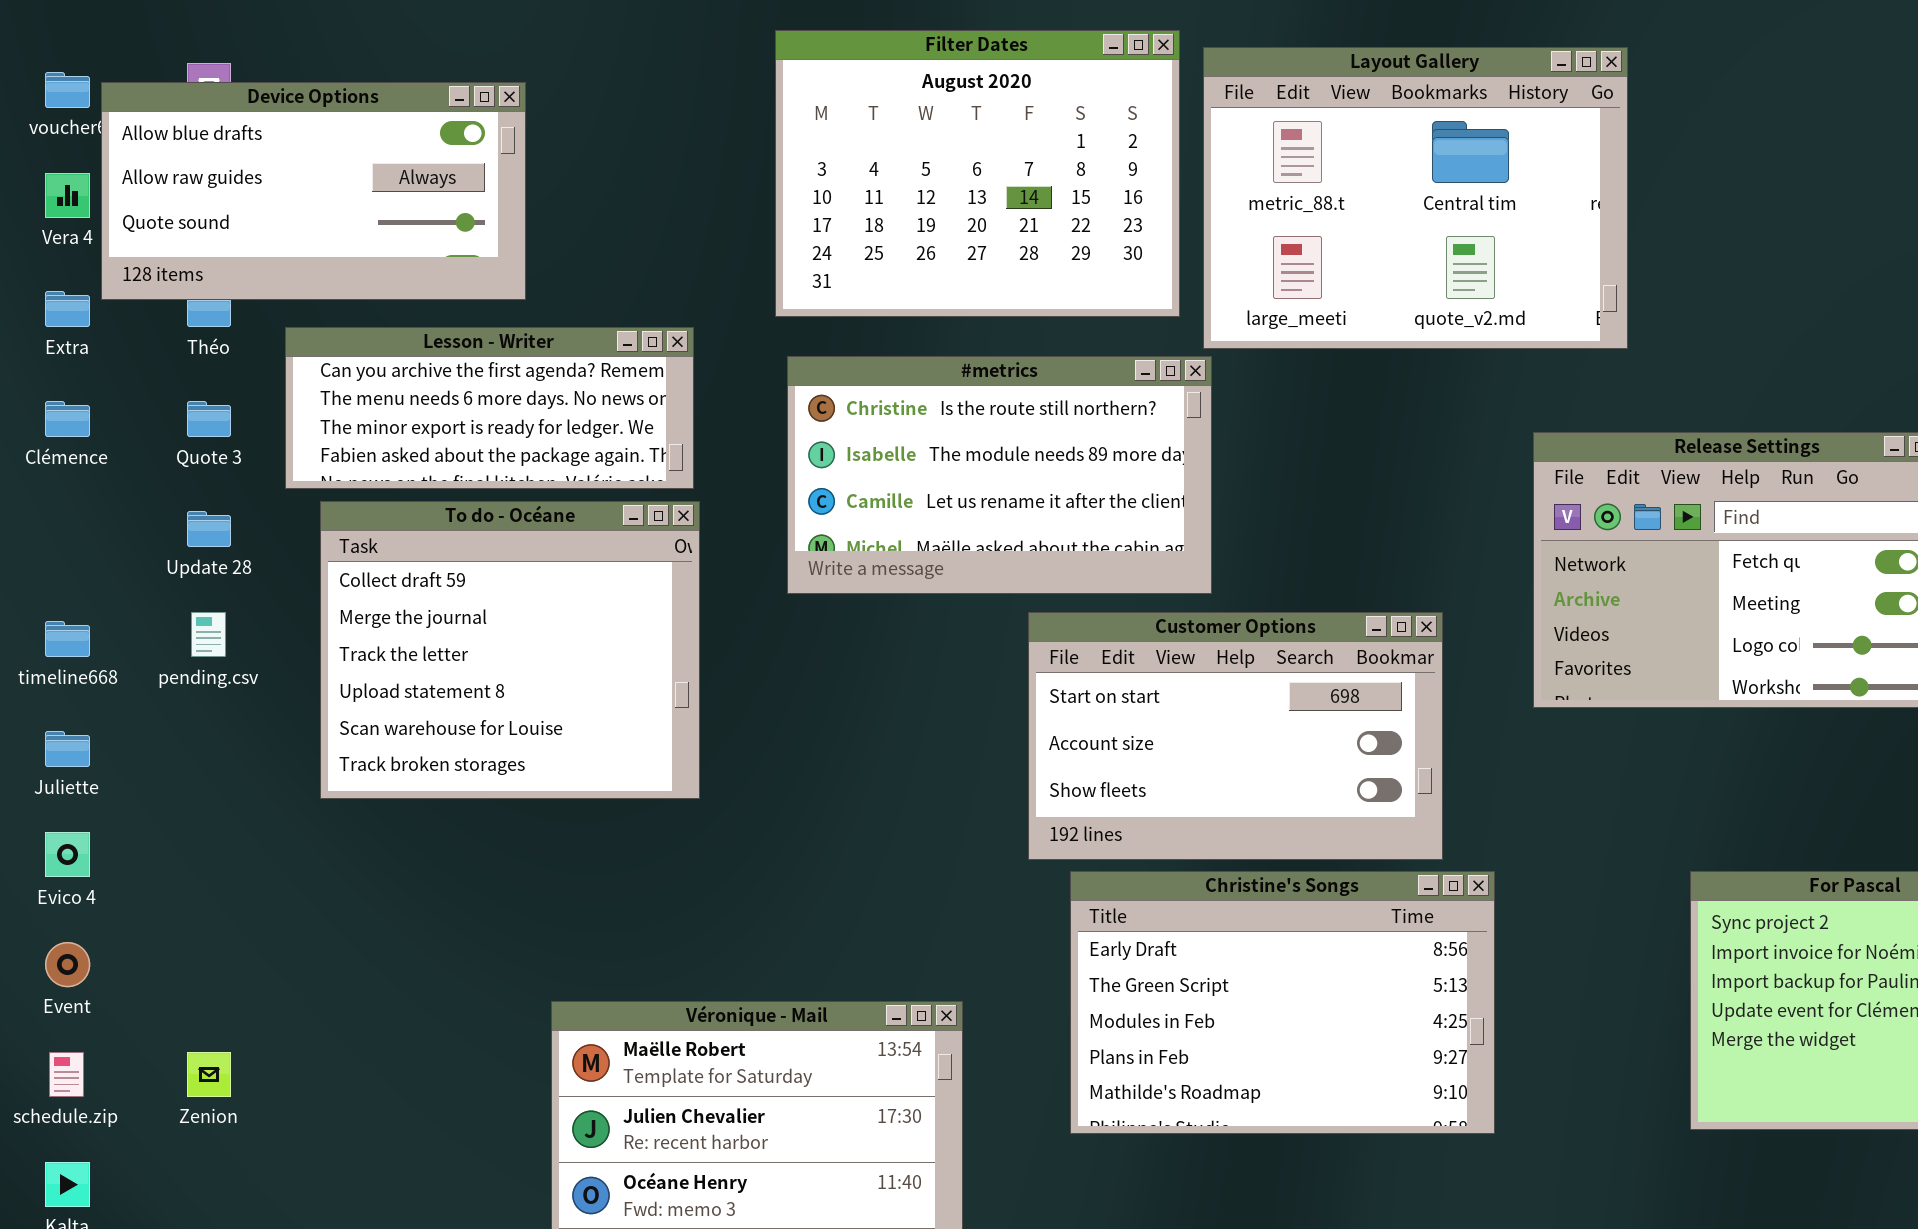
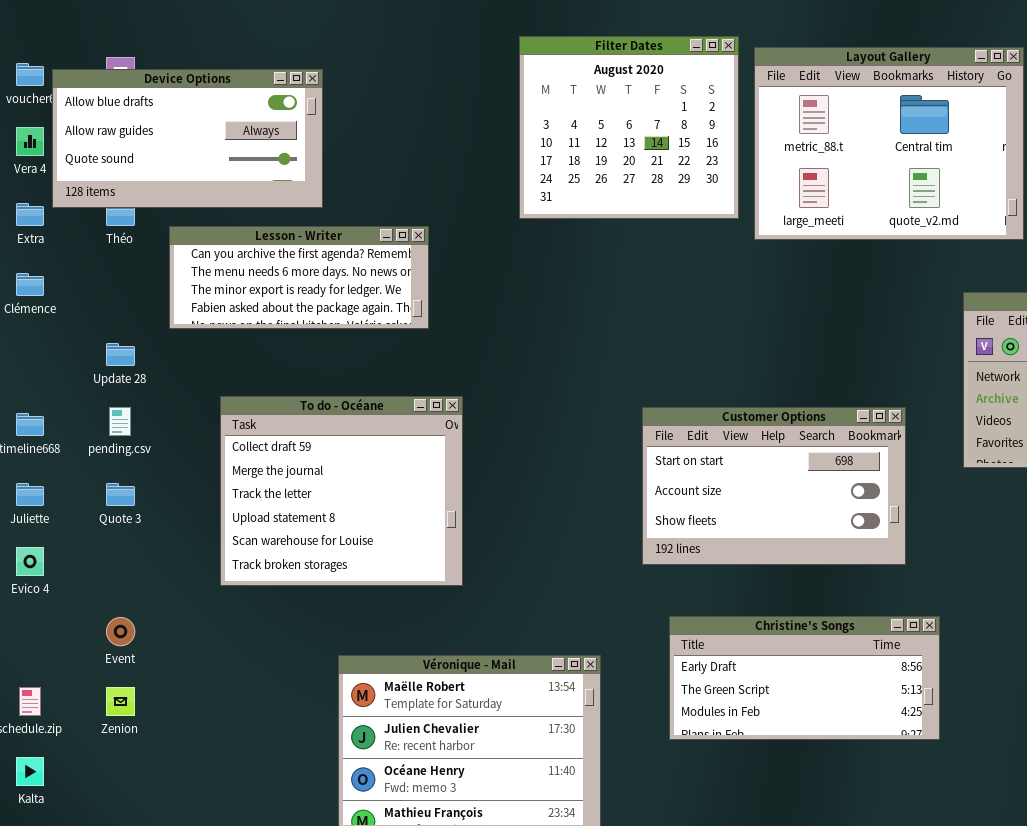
Filter Dates: [775,30,1180,317] -> [519,36,739,219], resized
#metrics: [787,356,1212,594] -> none, closed
Quote 3: [187,401,231,437] -> [106,483,135,506], moved
To do - Océane: [320,501,700,799] -> [220,396,463,586], moved
Christine's Songs: [1070,871,1495,1134] -> [669,616,940,740], resized
Event: [45,942,90,987] -> [106,617,135,646], moved

